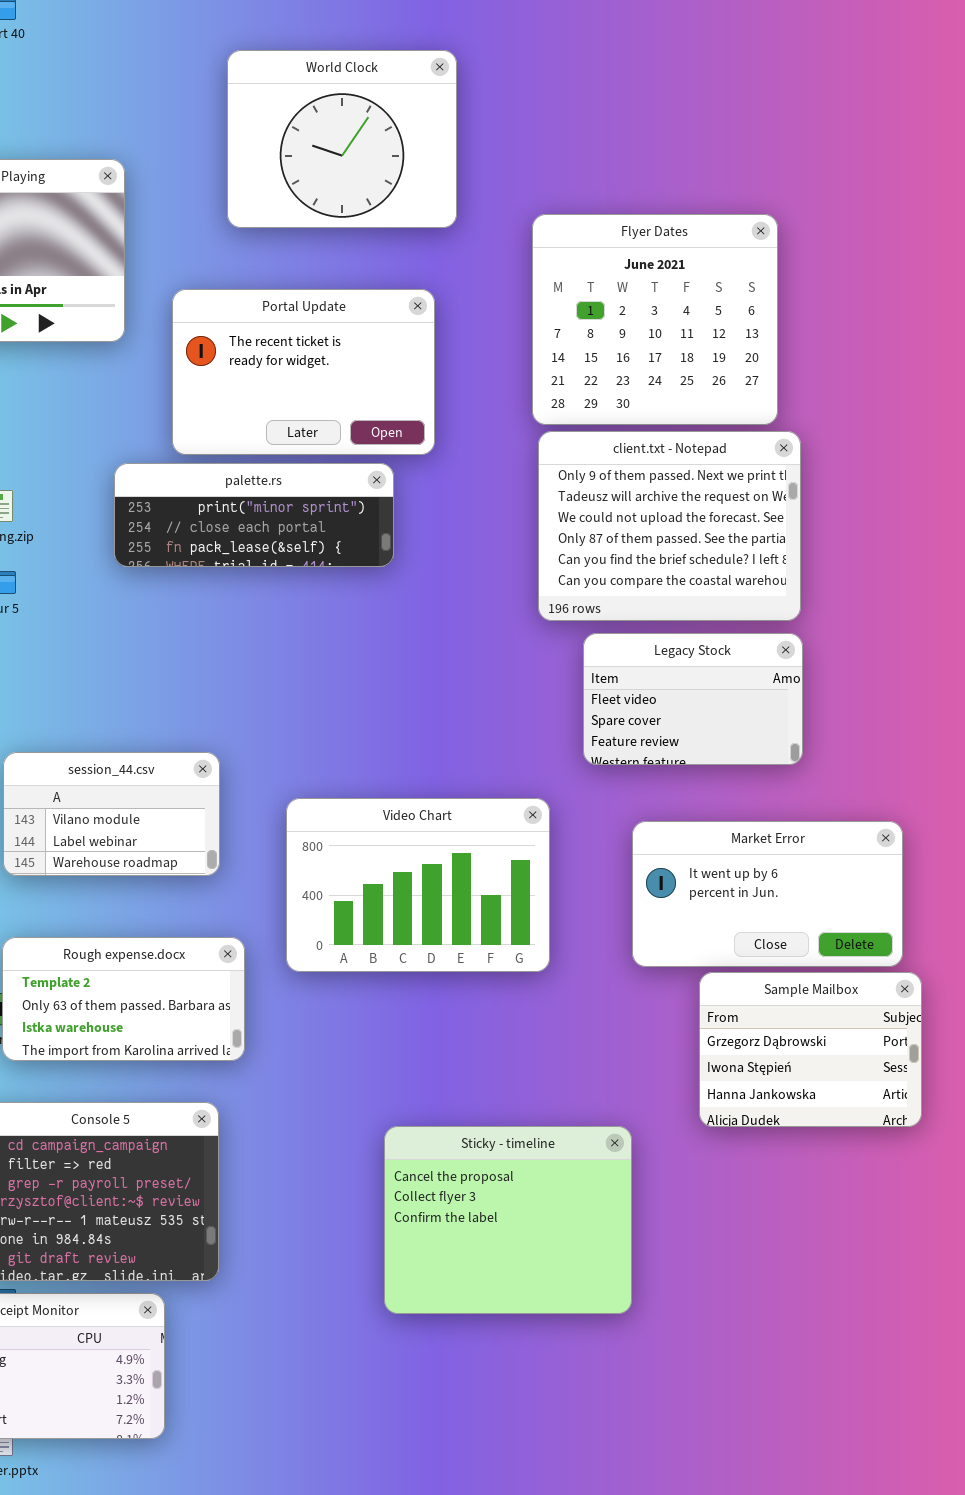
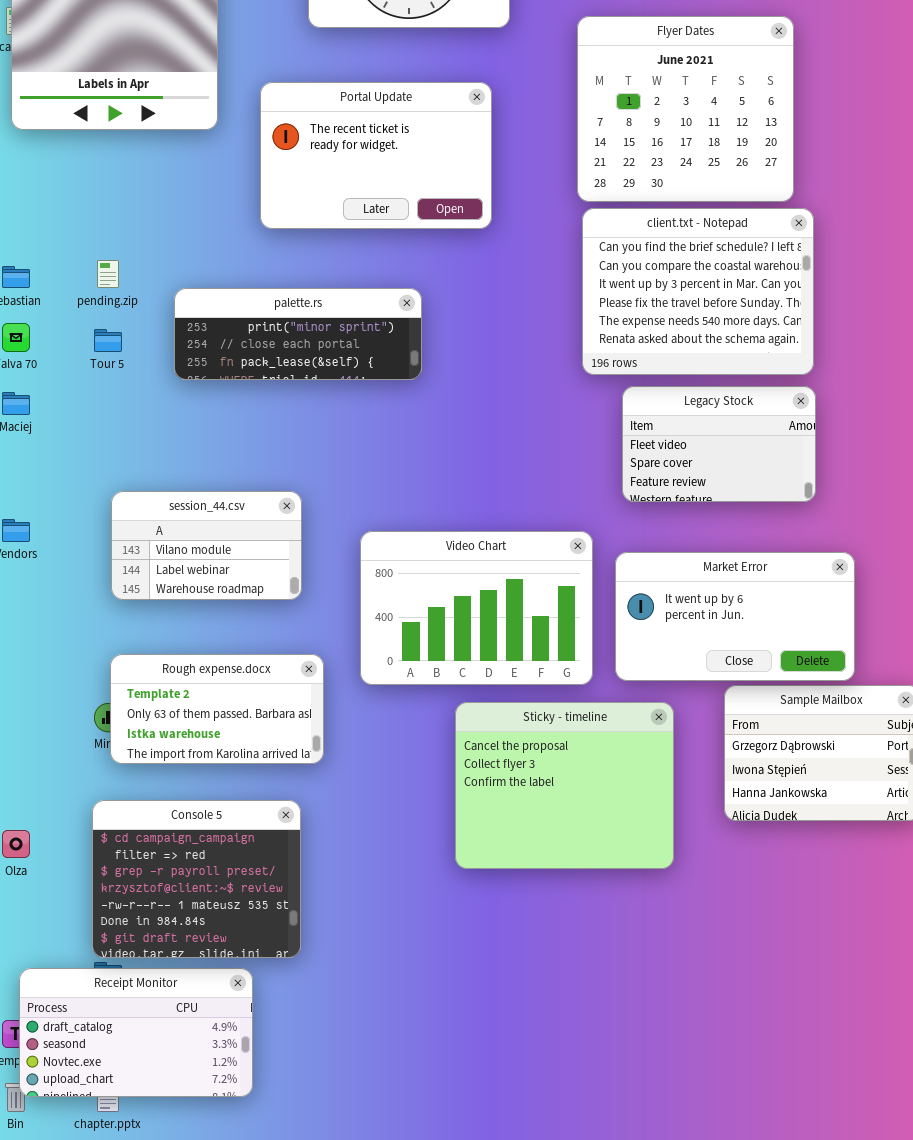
client.txt - Notepad: [538,431,801,621] -> [582,208,814,375], scrolled down 4 rows
palette.rs: [114,463,394,567] -> [174,288,422,380], moved
Market Error: [632,821,903,967] -> [615,552,855,681], moved
Sticky - timeline: [384,1126,632,1314] -> [455,702,674,869], moved

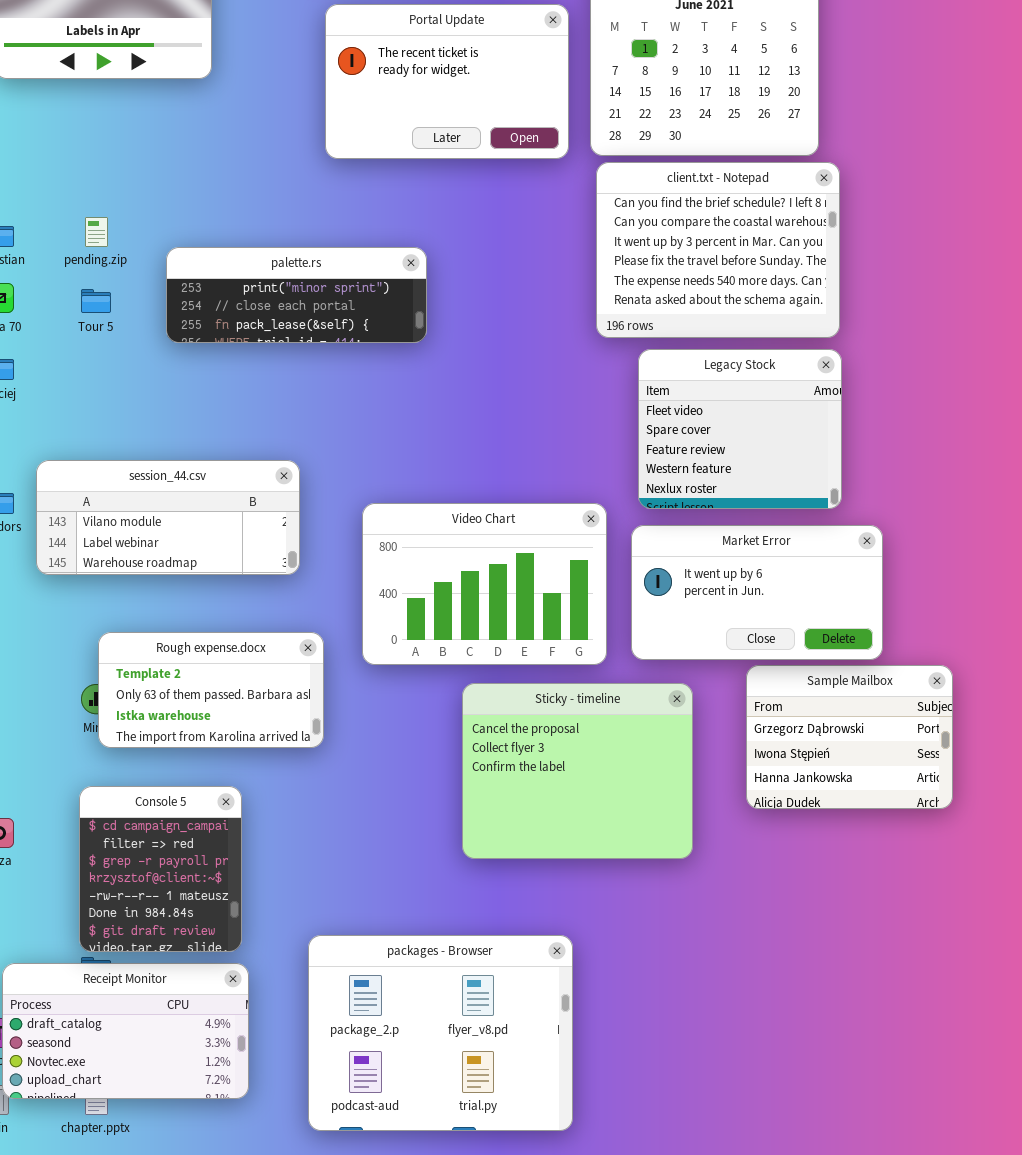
Portal Update: [260,82,492,229] -> [325,4,569,159], moved
Legacy Stock: [622,386,816,502] -> [638,349,842,509], resized
session_44.csv: [111,491,302,600] -> [36,460,300,575], resized
Console 5: [92,800,301,958] -> [79,786,242,952], resized
packages - Browser: none -> [308,935,573,1131], opened

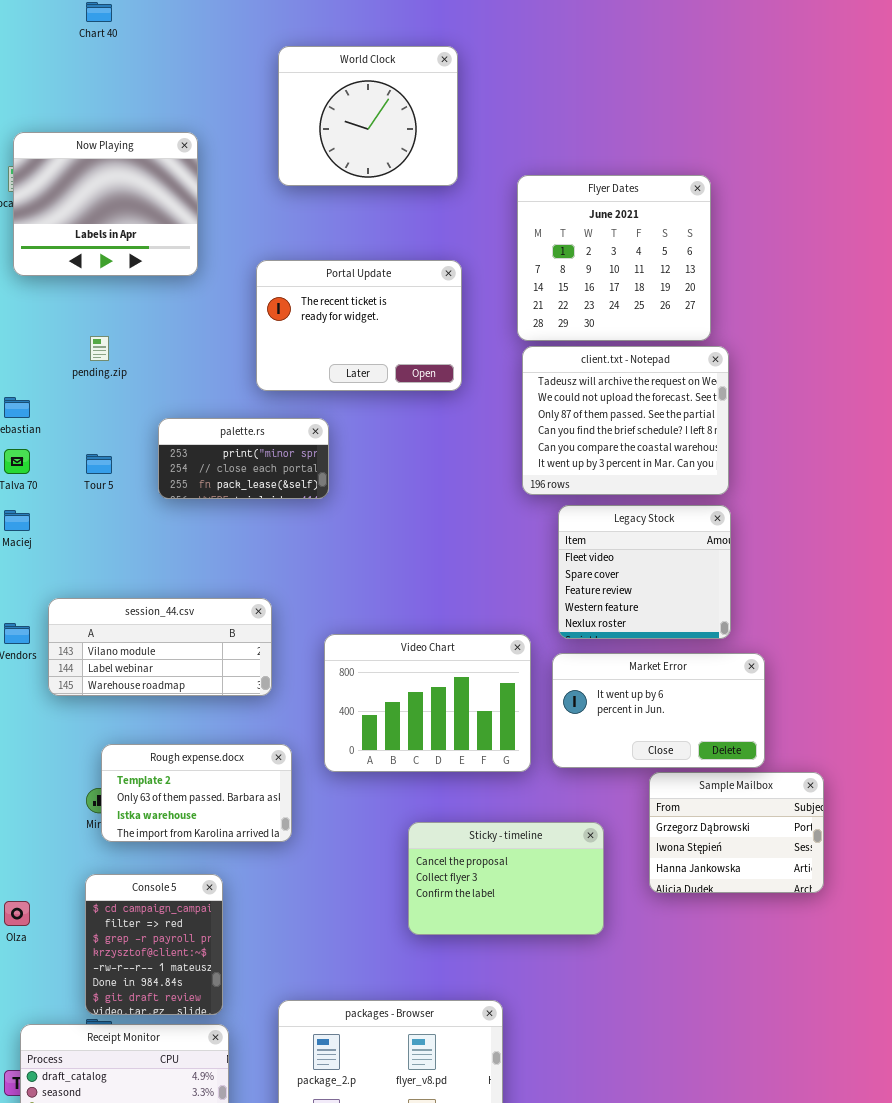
Portal Update: [325,4,569,159] -> [256,260,462,391], moved
client.txt - Notepad: [596,162,840,338] -> [522,346,729,495], scrolled up 3 rows
pending.zip: [85,217,108,247] -> [90,336,109,361], moved
palette.rs: [166,247,427,343] -> [158,418,329,499], resized
Sticky - timeline: [462,683,693,859] -> [408,822,604,935], resized

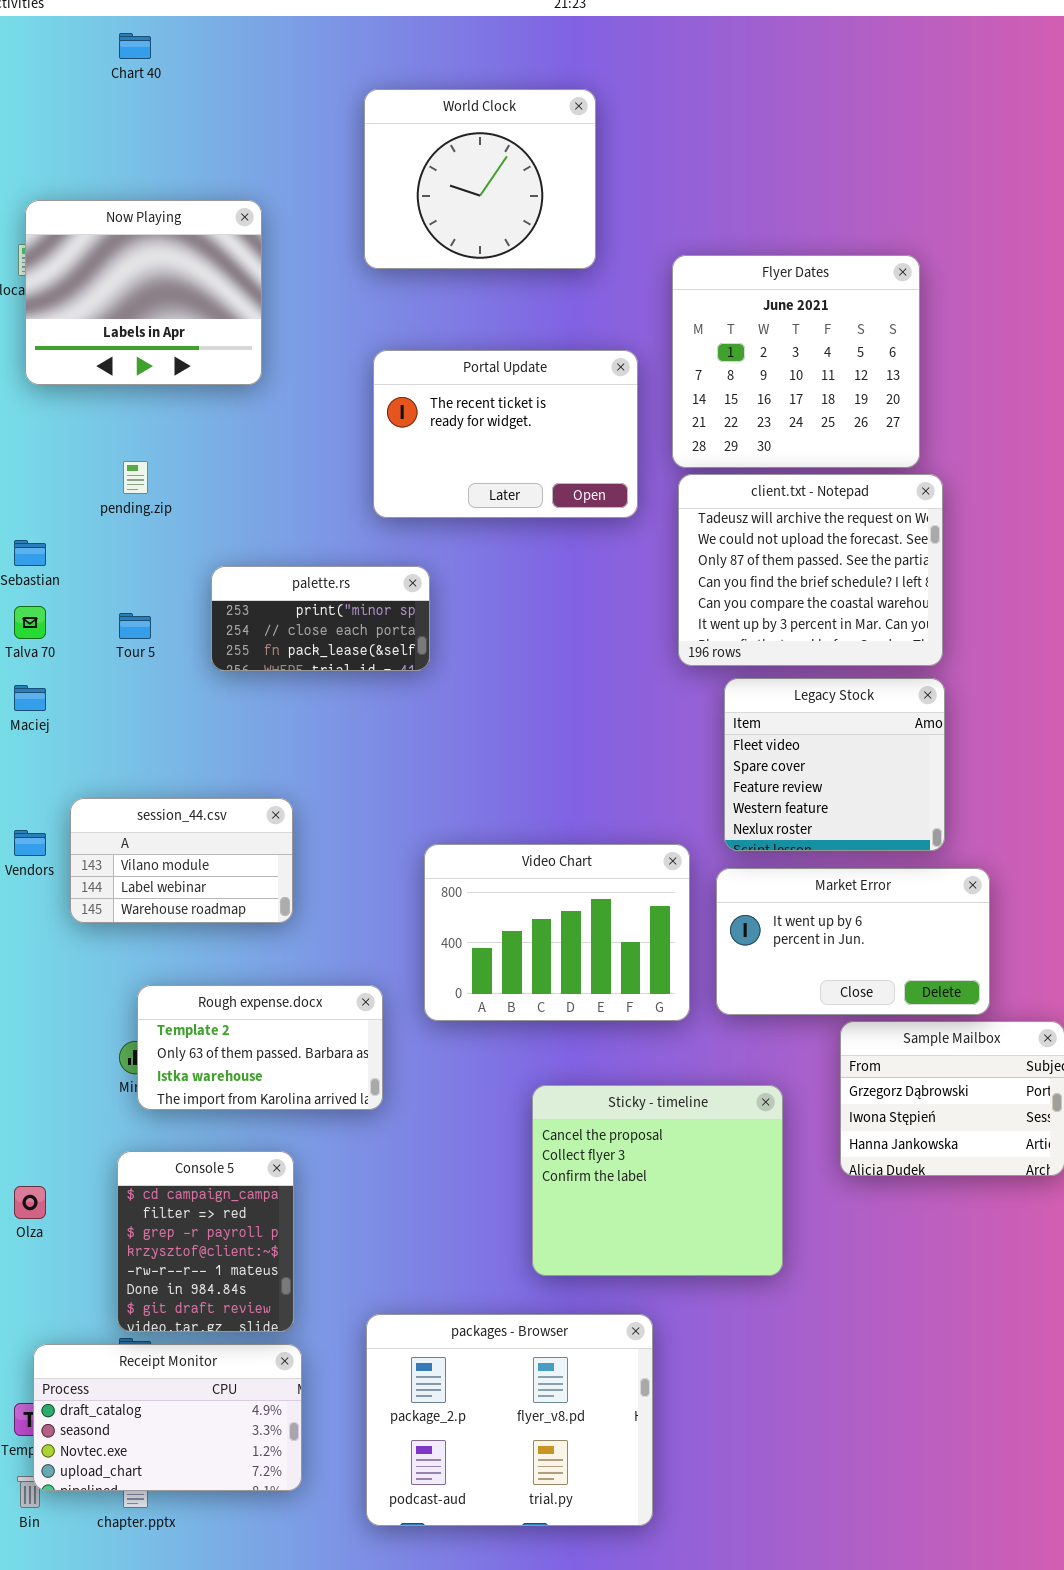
Portal Update: [256,260,462,391] -> [373,350,638,518], moved
session_44.csv: [48,598,272,696] -> [70,798,293,923], resized
Sticky - timeline: [408,822,604,935] -> [532,1085,783,1276], resized

